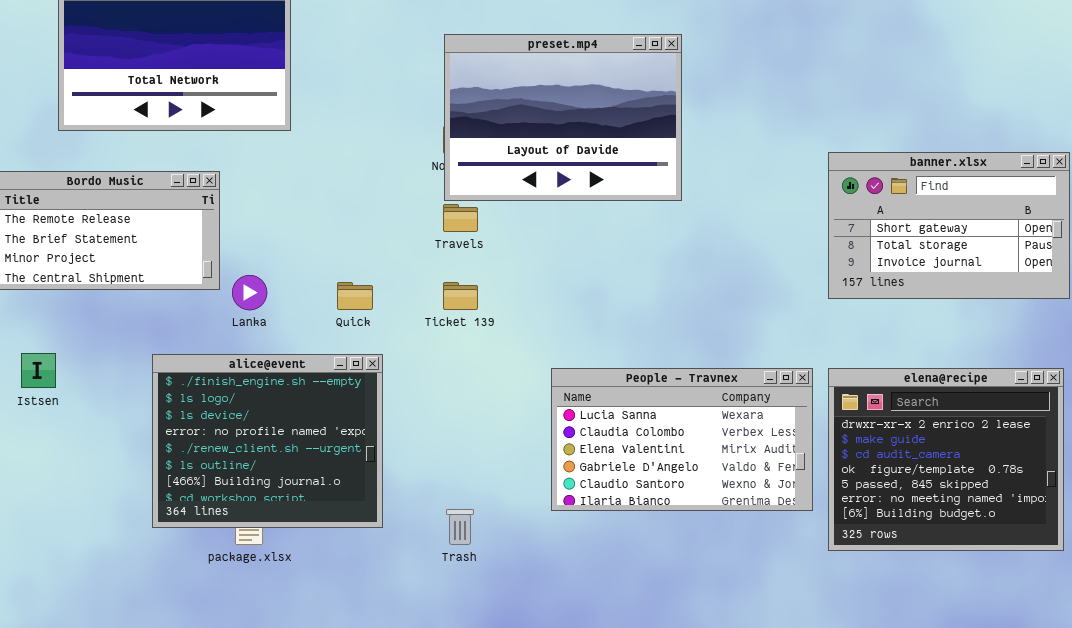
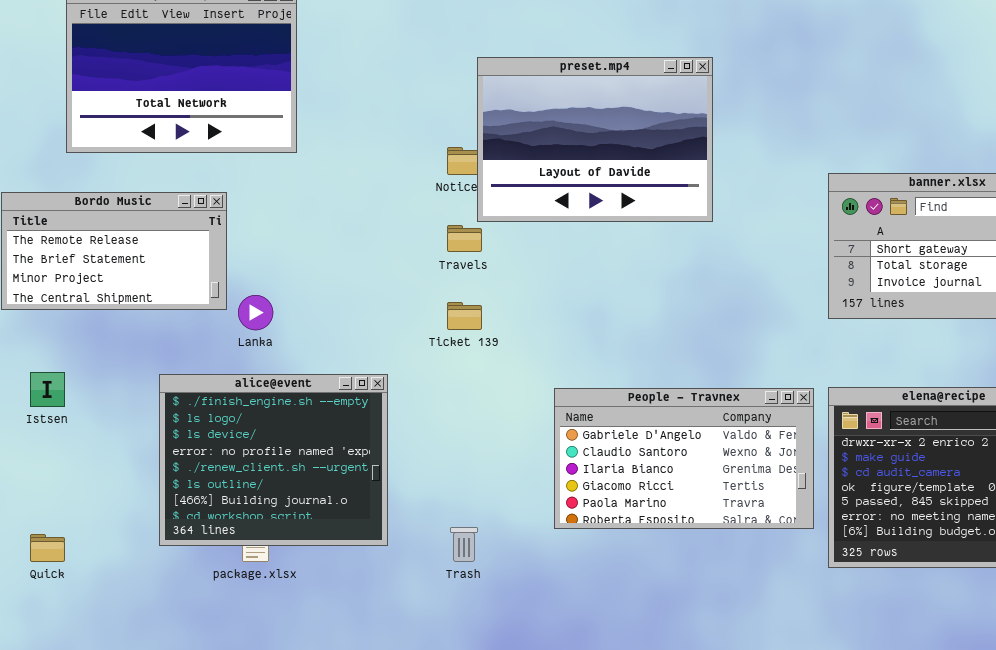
preset.mp4: [444,34,682,201] -> [477,57,713,222], moved
Quick: [337,282,373,310] -> [30,534,65,562], moved
People - Travnex: [551,368,813,511] -> [554,388,814,529], scrolled down 3 rows

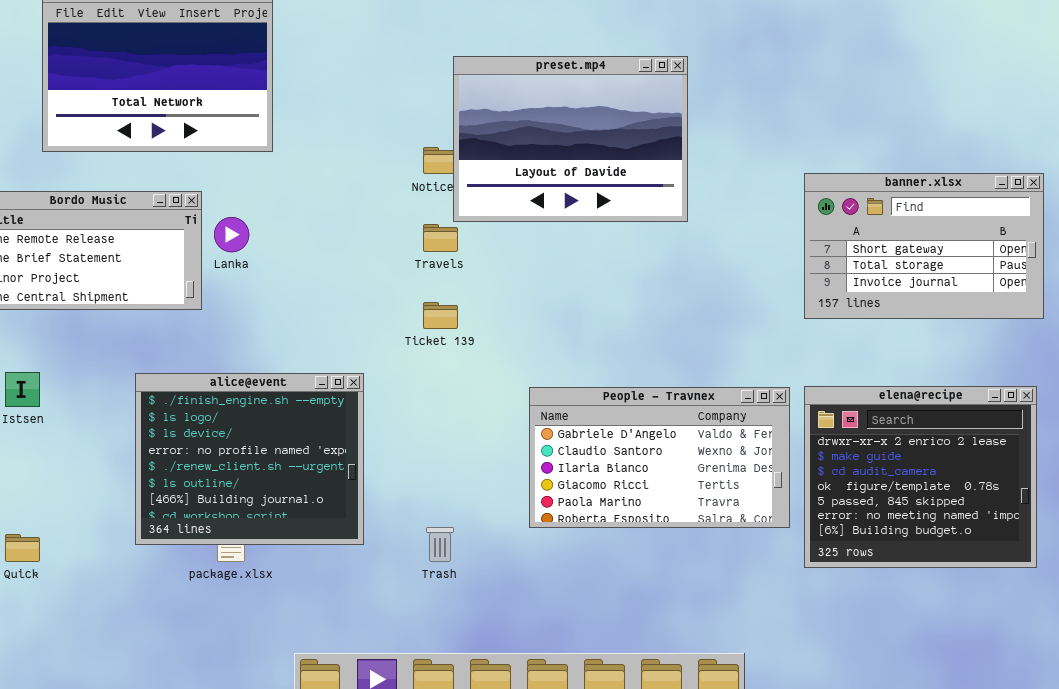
Lanka: [238,295,273,330] -> [214,217,249,252], moved

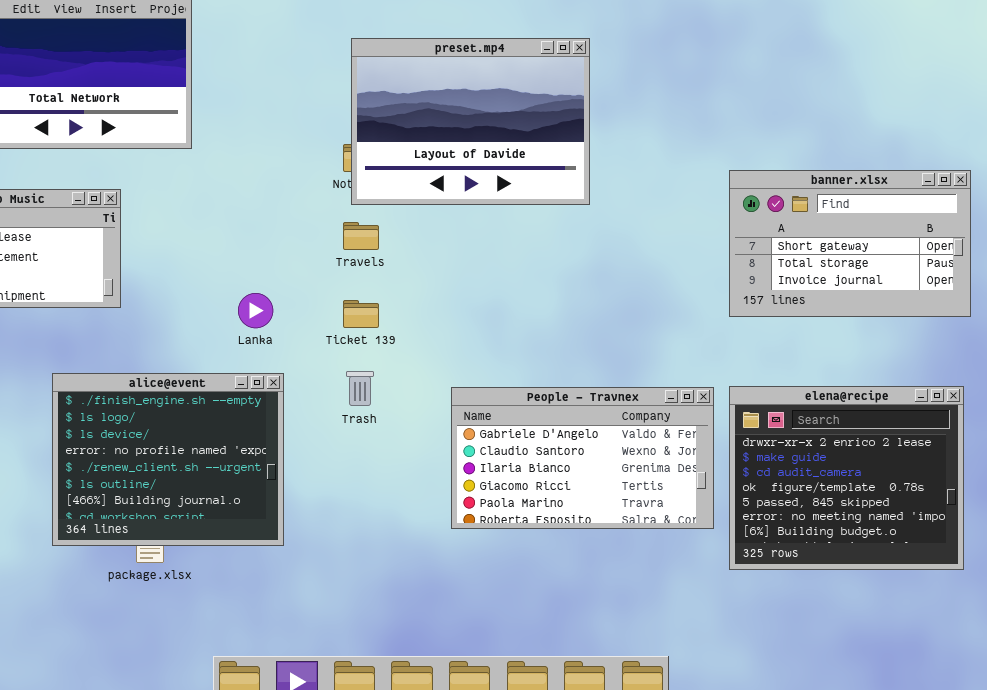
preset.mp4: [453,56,688,222] -> [351,38,590,205], moved
Lanka: [214,217,249,252] -> [238,293,273,328], moved
Trash: [426,527,454,562] -> [346,371,374,406], moved

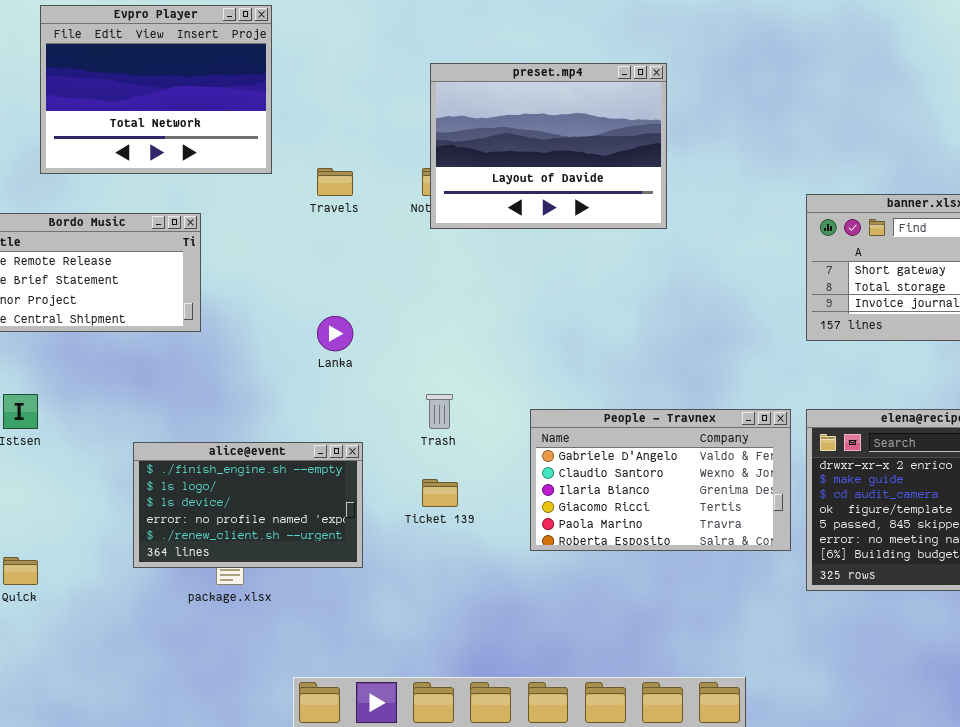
Travels: [343,222,379,250] -> [317,168,353,196], moved
Ticket 139: [343,300,379,328] -> [422,479,458,507], moved
alice@event: [52,373,284,546] -> [133,442,363,568], resized

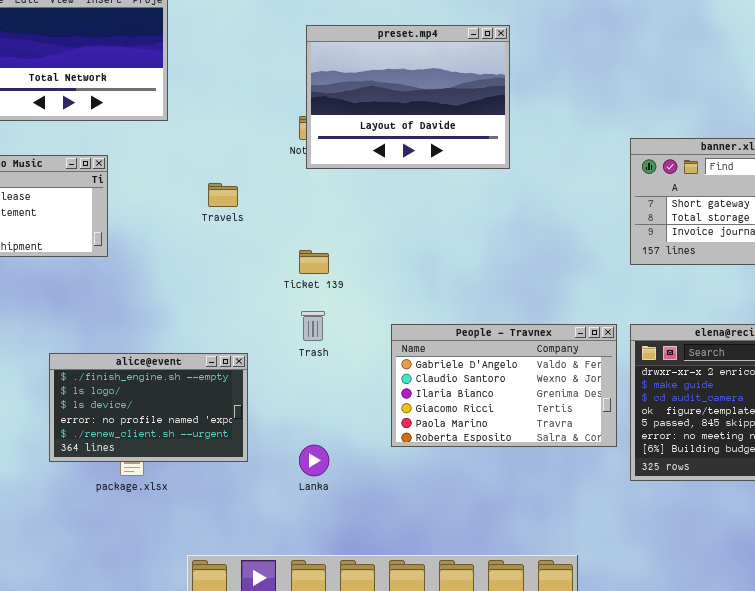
Travels: [317,168,353,196] -> [208,183,238,207], moved
Lanka: [317,316,353,351] -> [299,445,329,476], moved
Ticket 139: [422,479,458,507] -> [299,250,329,274], moved

